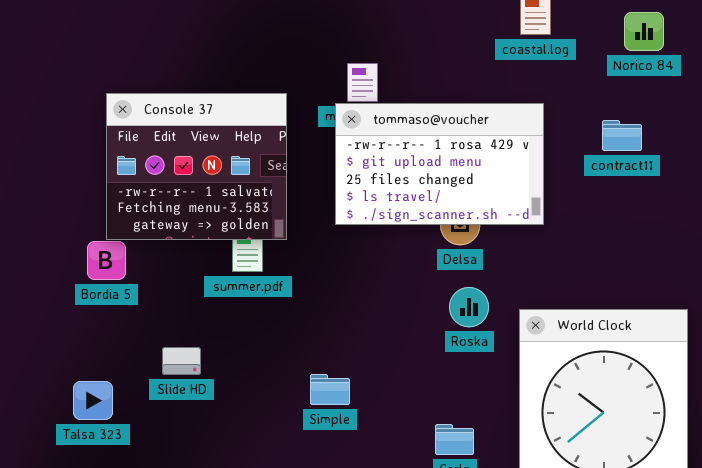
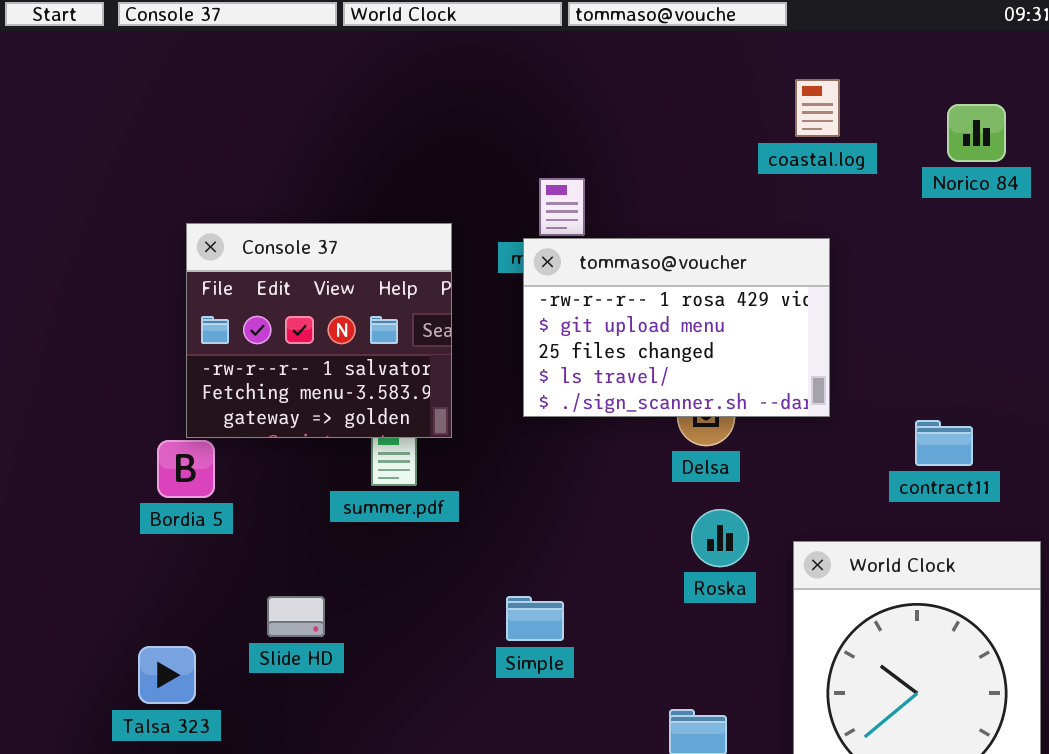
contract11: [602,120,642,151] -> [915,420,973,466], moved
Simple: [310,374,350,405] -> [506,596,564,641], moved

